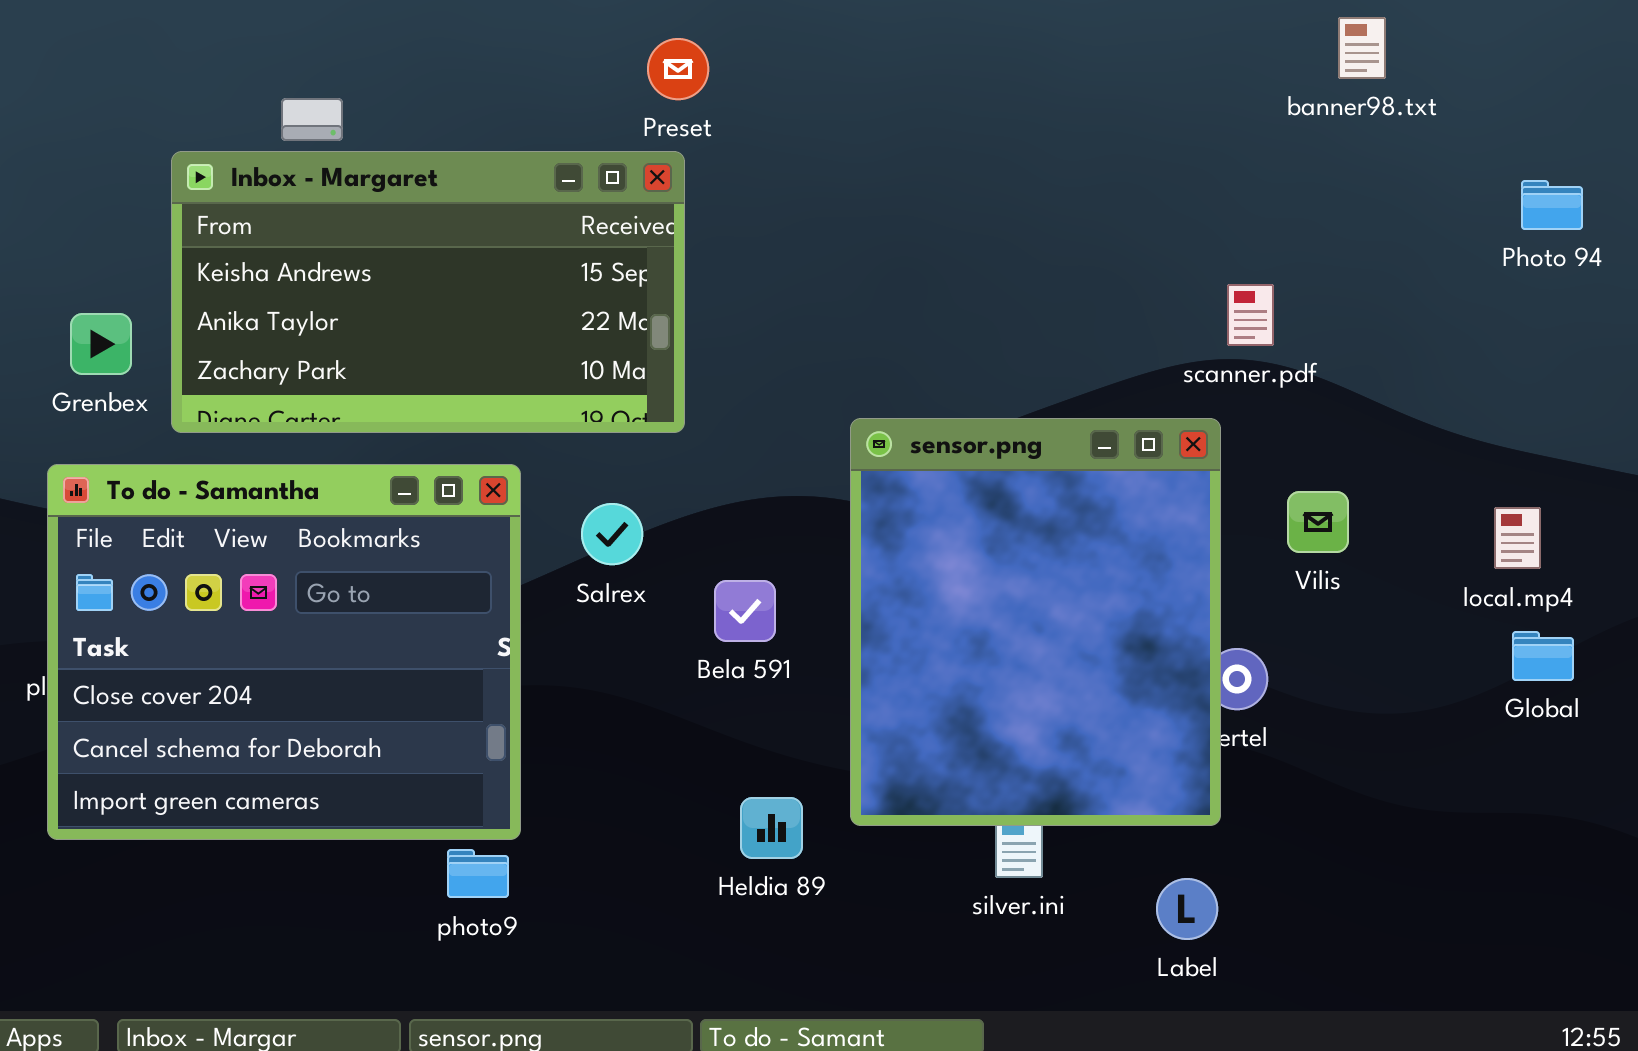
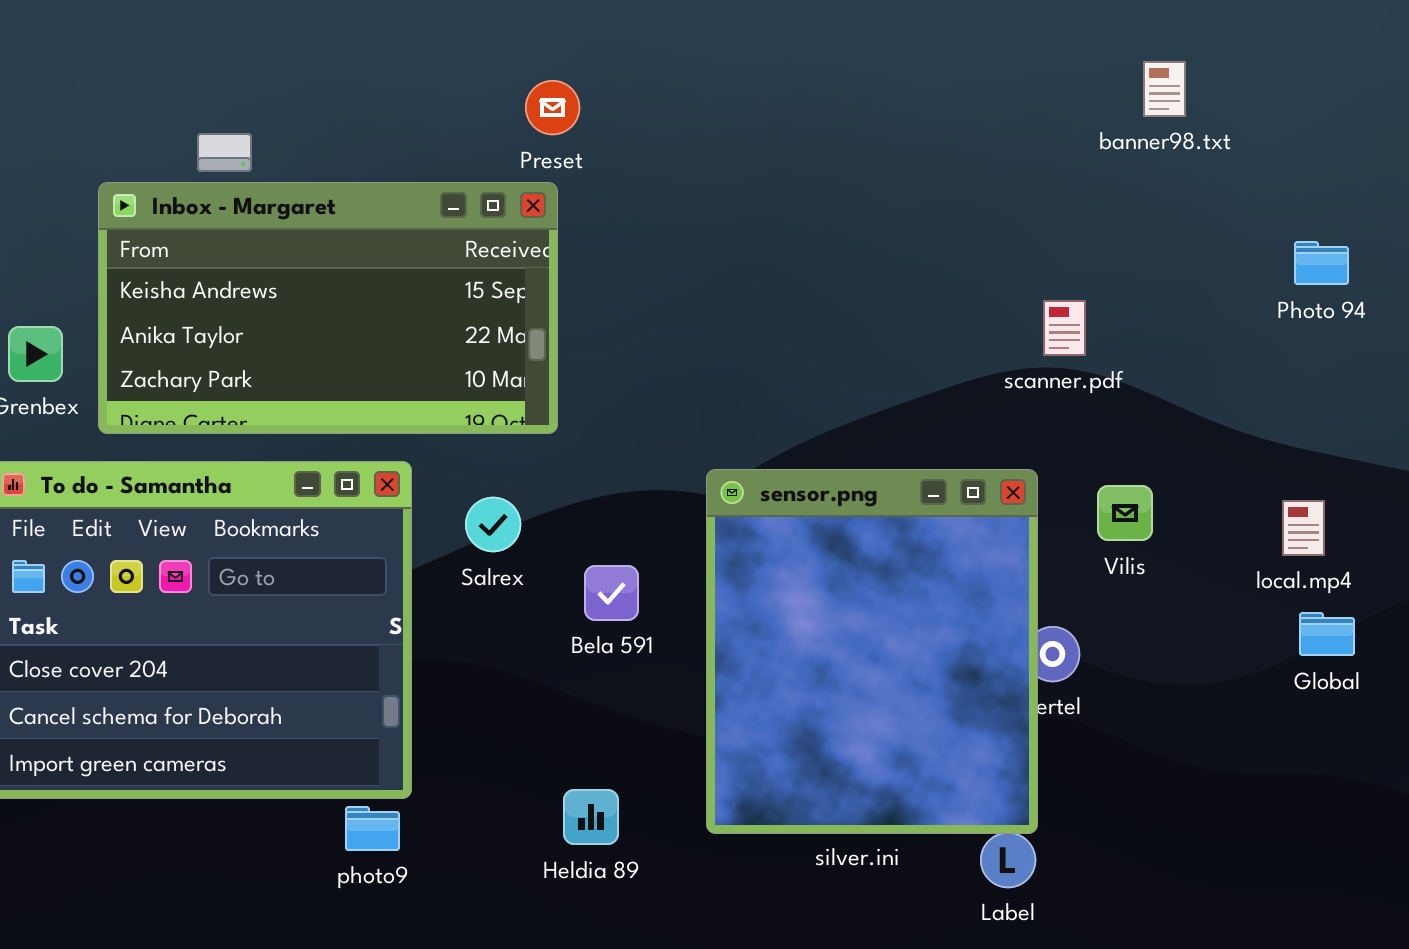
Photo 94: [1521,180,1583,230] -> [1294,241,1349,285], moved
sensor.png: [850,418,1221,826] -> [706,469,1038,834], moved
Heldia 89: [740,797,803,859] -> [563,789,619,845], moved

